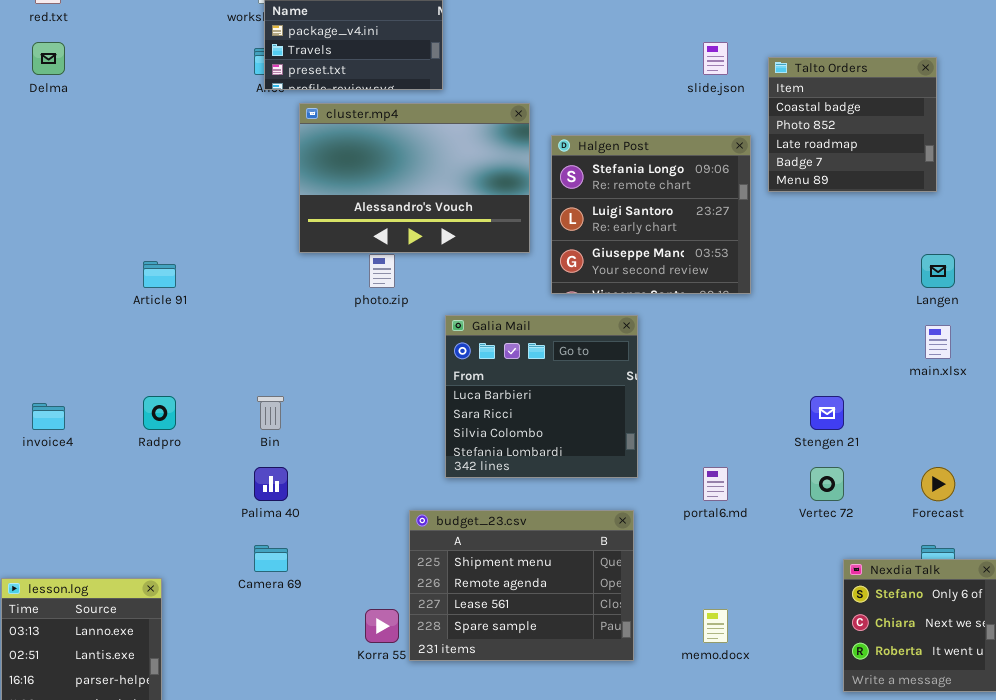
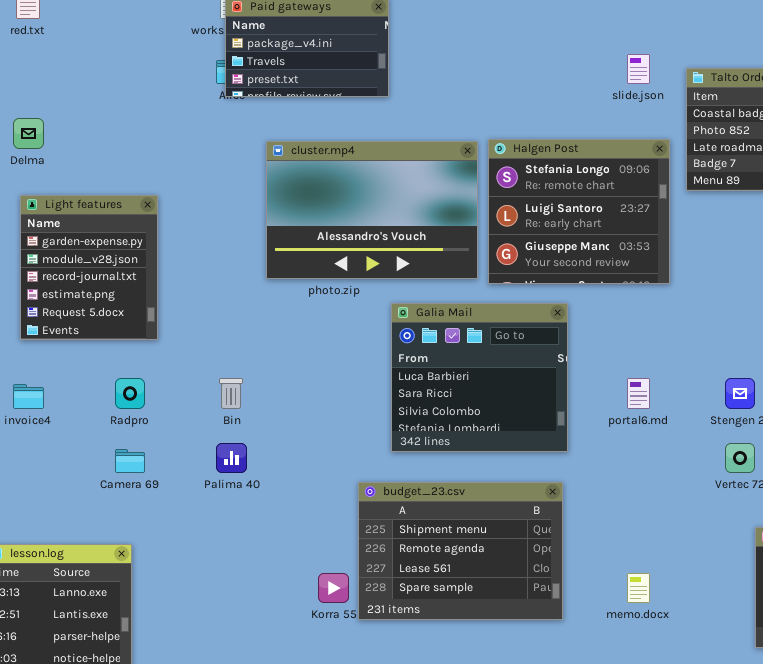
Delma: [32,42,65,75] -> [13,118,44,149], moved
cluster.mp4: [299,103,530,253] -> [266,141,478,279], moved
Light features: none -> [20,195,158,340], opened
portal6.md: [703,467,728,501] -> [627,378,650,409], moved
Camera 69: [254,545,288,572] -> [115,449,145,473], moved

